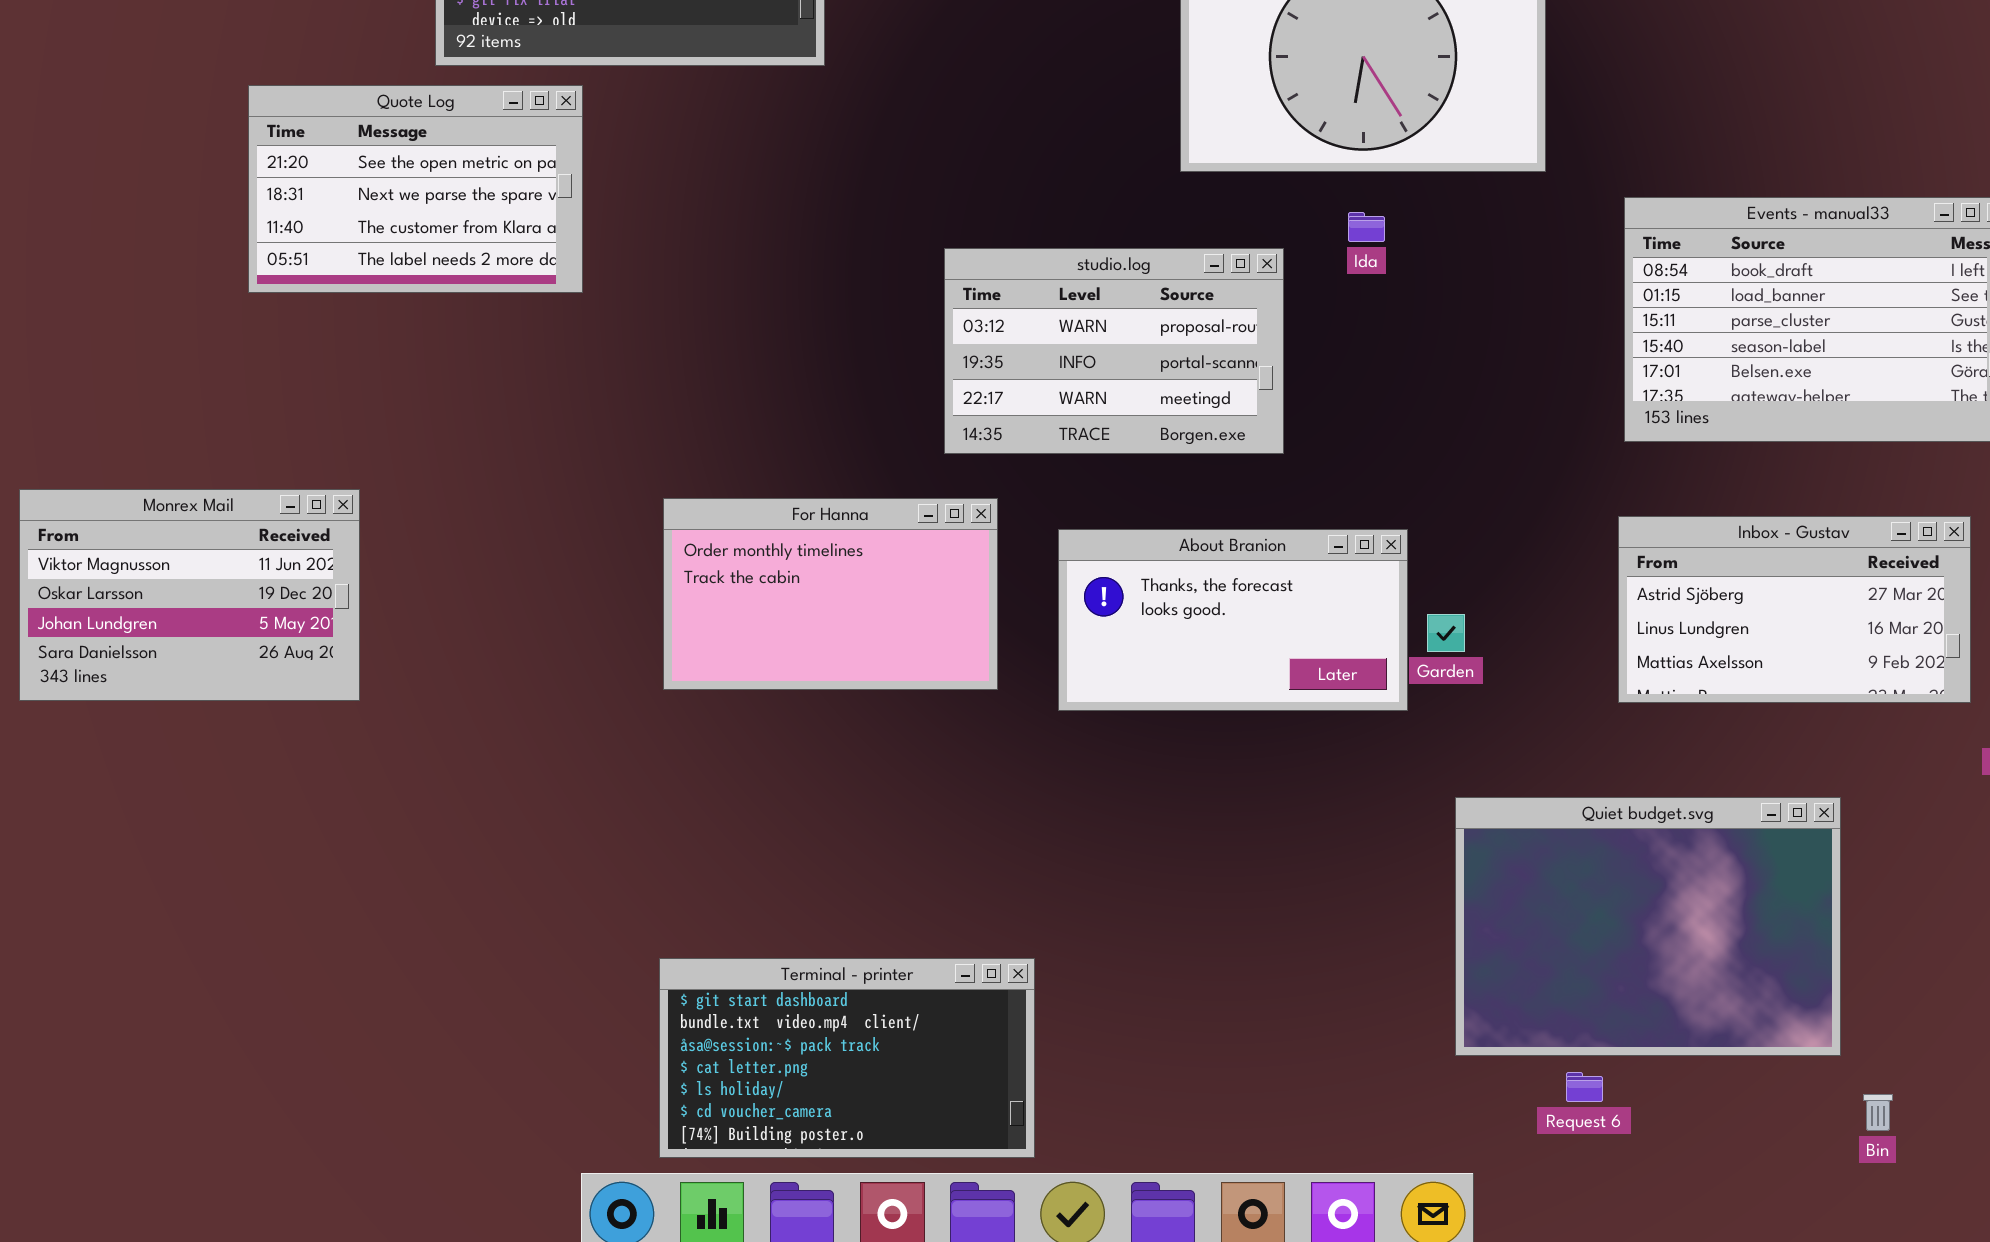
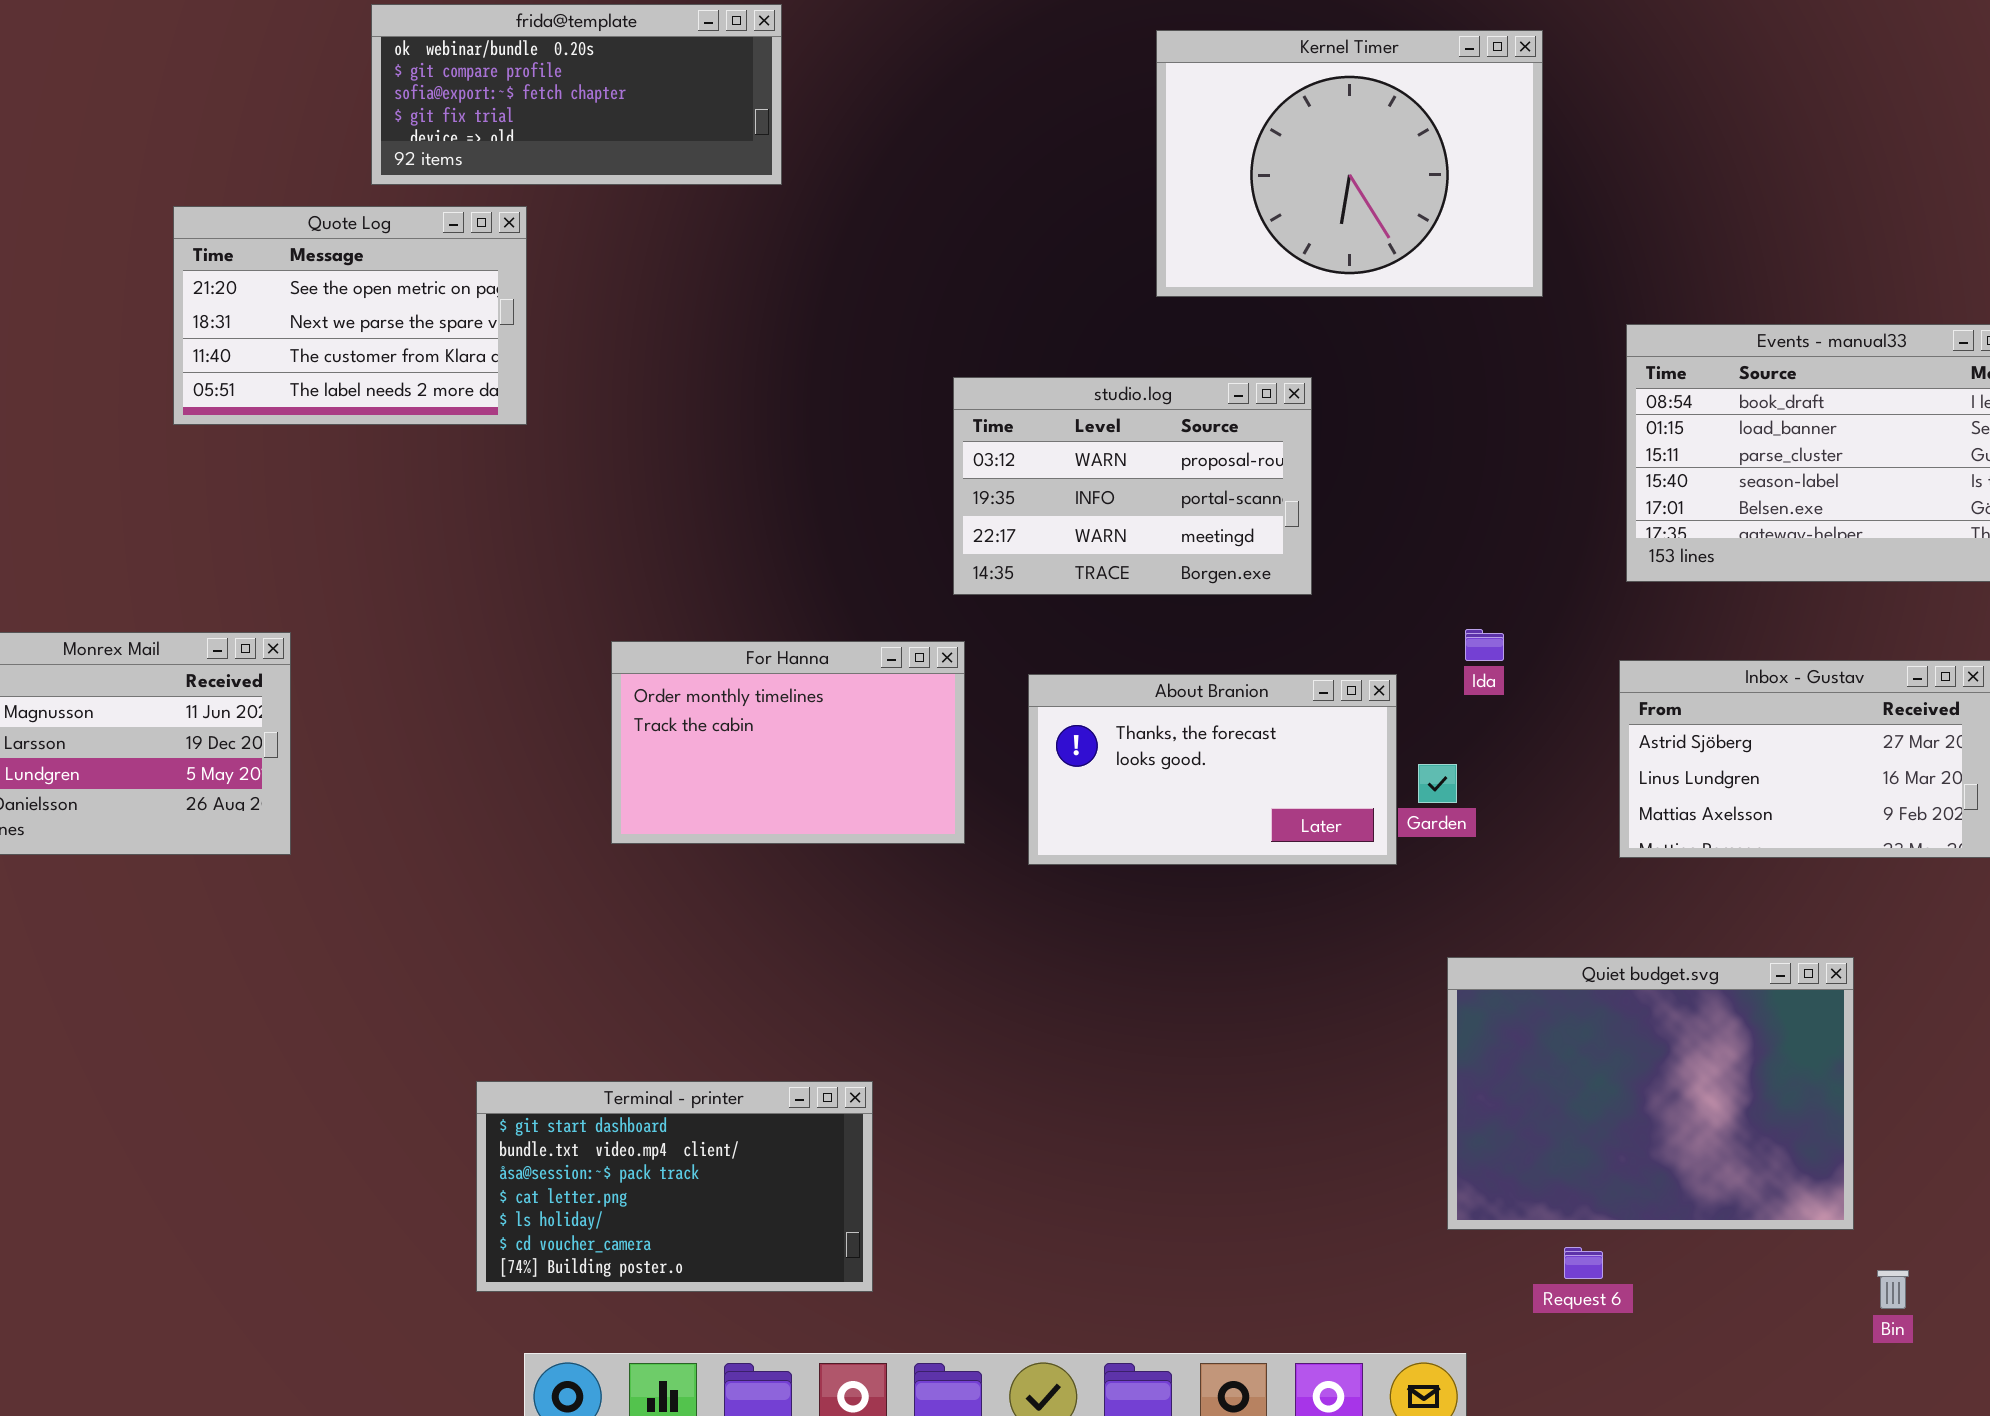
Ida: [1348,212,1385,242] -> [1465,629,1504,661], moved
studio.log: [944,248,1284,454] -> [953,377,1312,595], moved
Terminal - printer: [659,958,1035,1158] -> [476,1081,873,1292], moved

